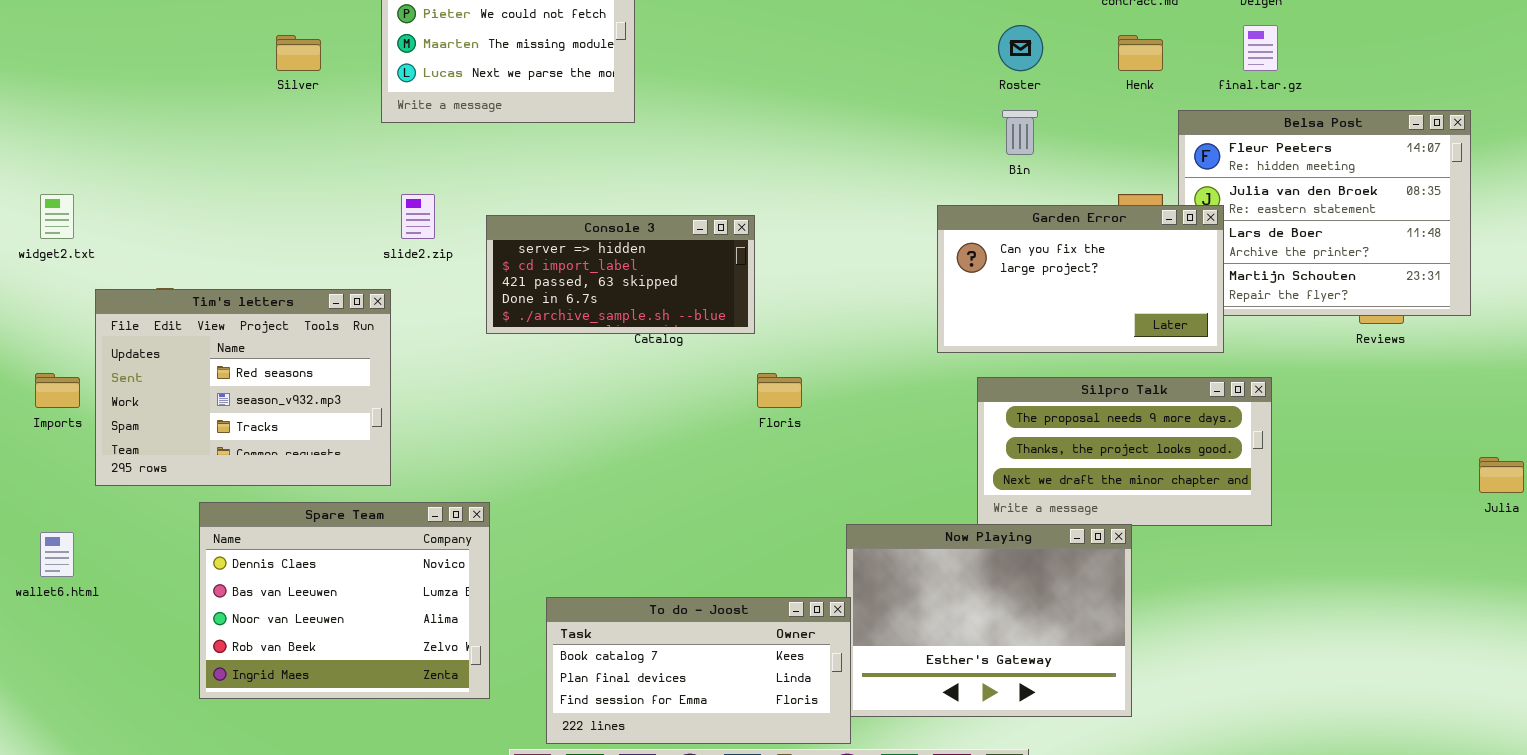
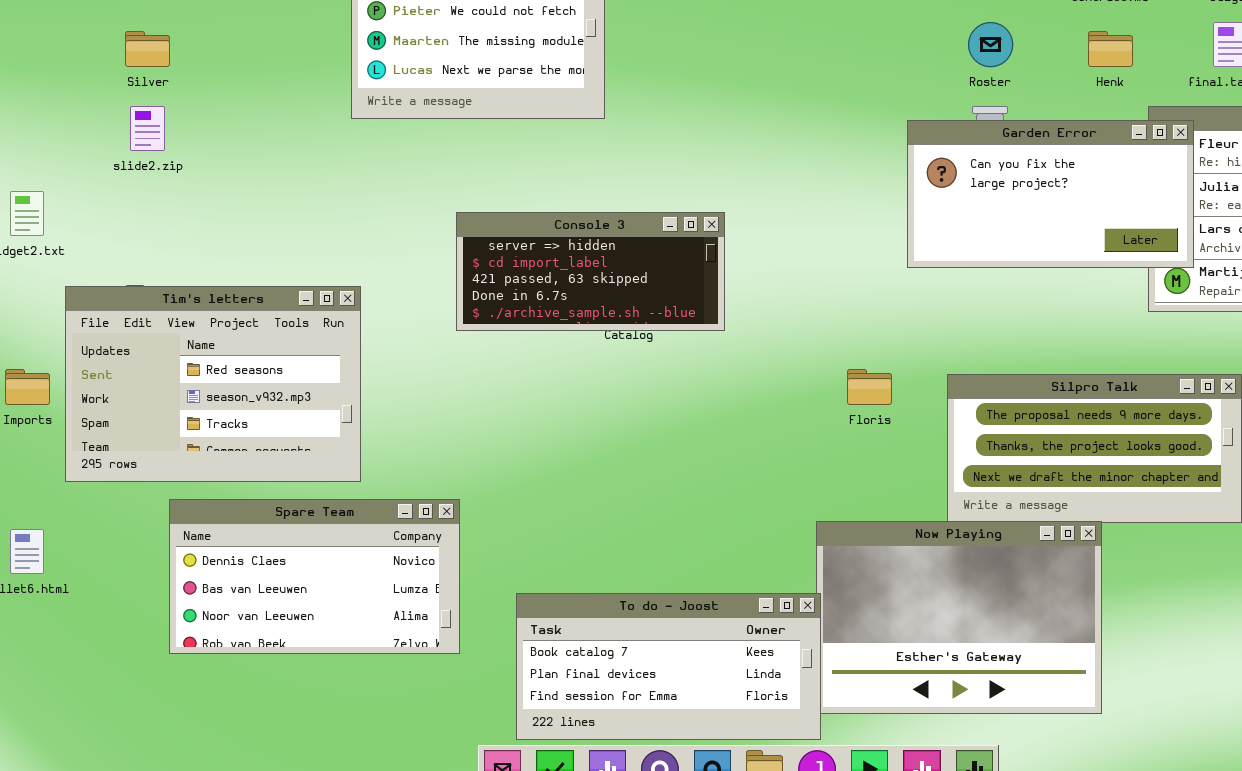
Silver: [276,35,321,71] -> [125,31,170,67], moved
slide2.zip: [401,194,435,239] -> [130,106,165,151], moved
Garden Error: [937,205,1224,353] -> [907,120,1194,268], moved
Floris: [757,373,802,408] -> [847,369,892,405], moved
Spare Team: [199,502,490,699] -> [169,499,460,654], resized

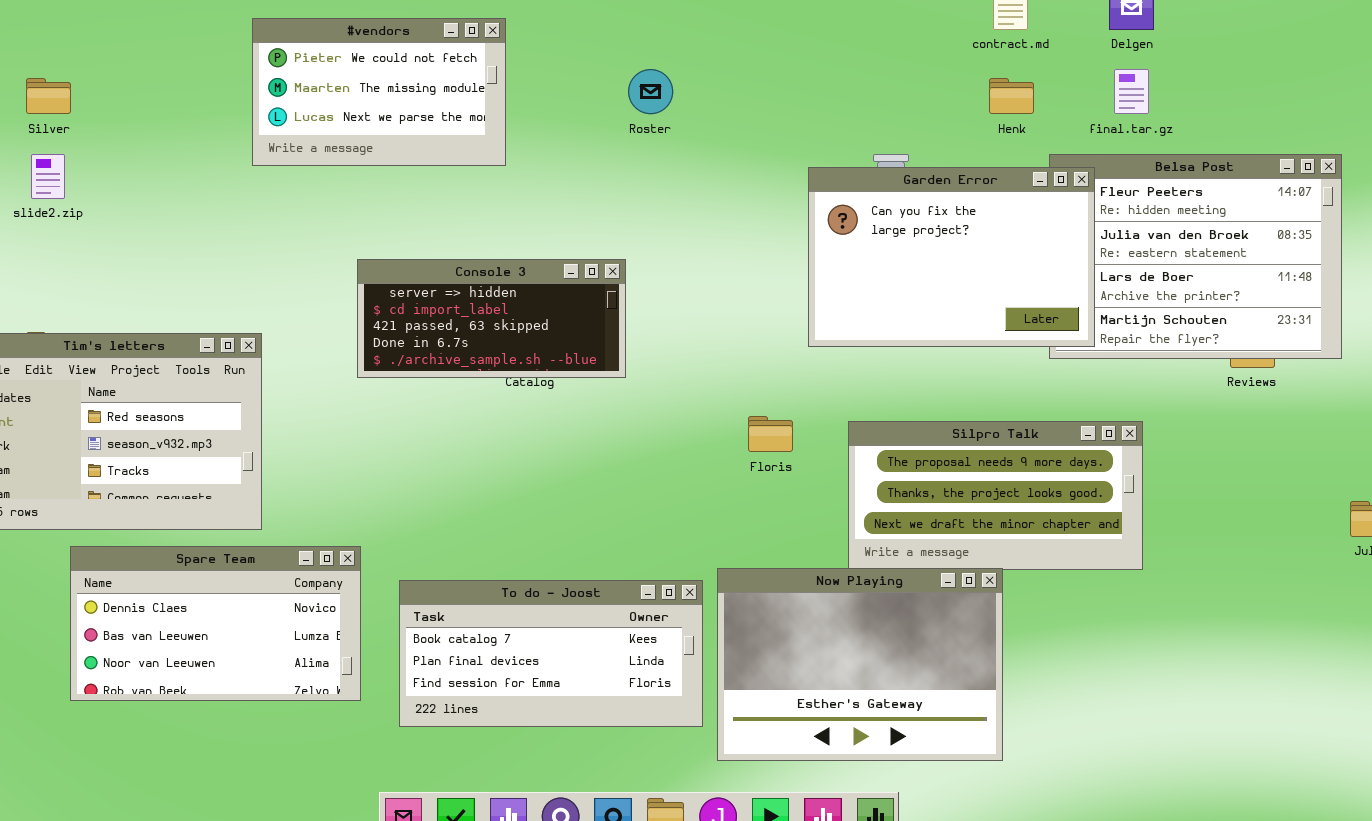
Roster: [968,22,1013,67] -> [628,69,673,114], moved
Garden Error: [907,120,1194,268] -> [808,167,1095,347], resized
To do - Joost: [516,593,821,740] -> [399,580,703,727], moved

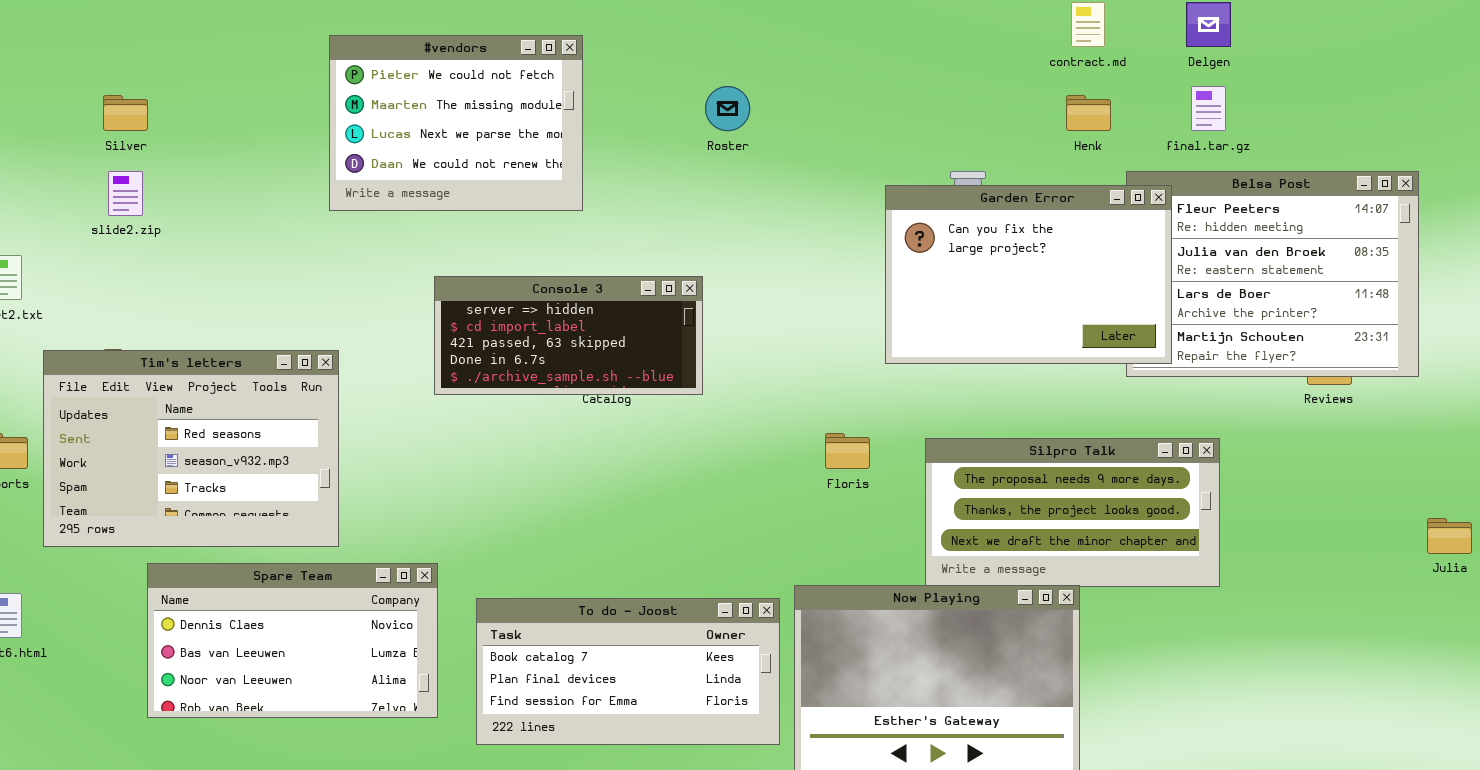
#vendors: [252,18,506,166] -> [329,35,583,211], resized

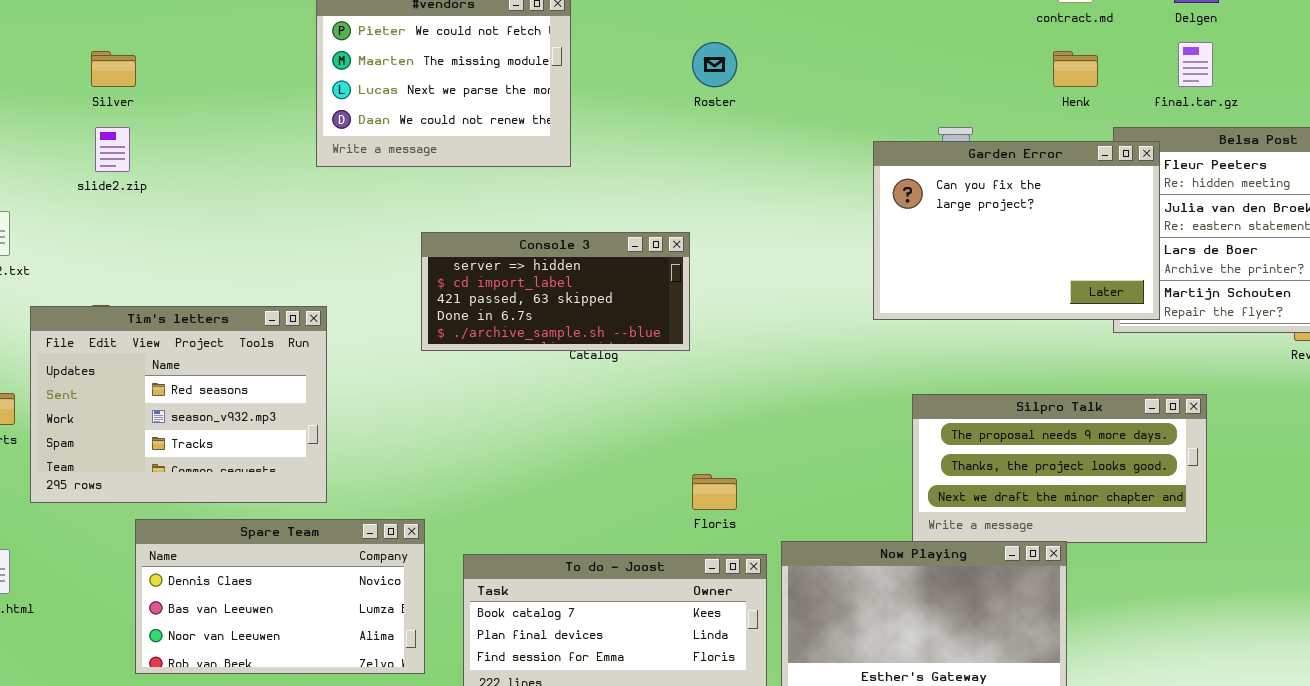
Floris: [825,433,870,469] -> [692,474,737,510], moved

